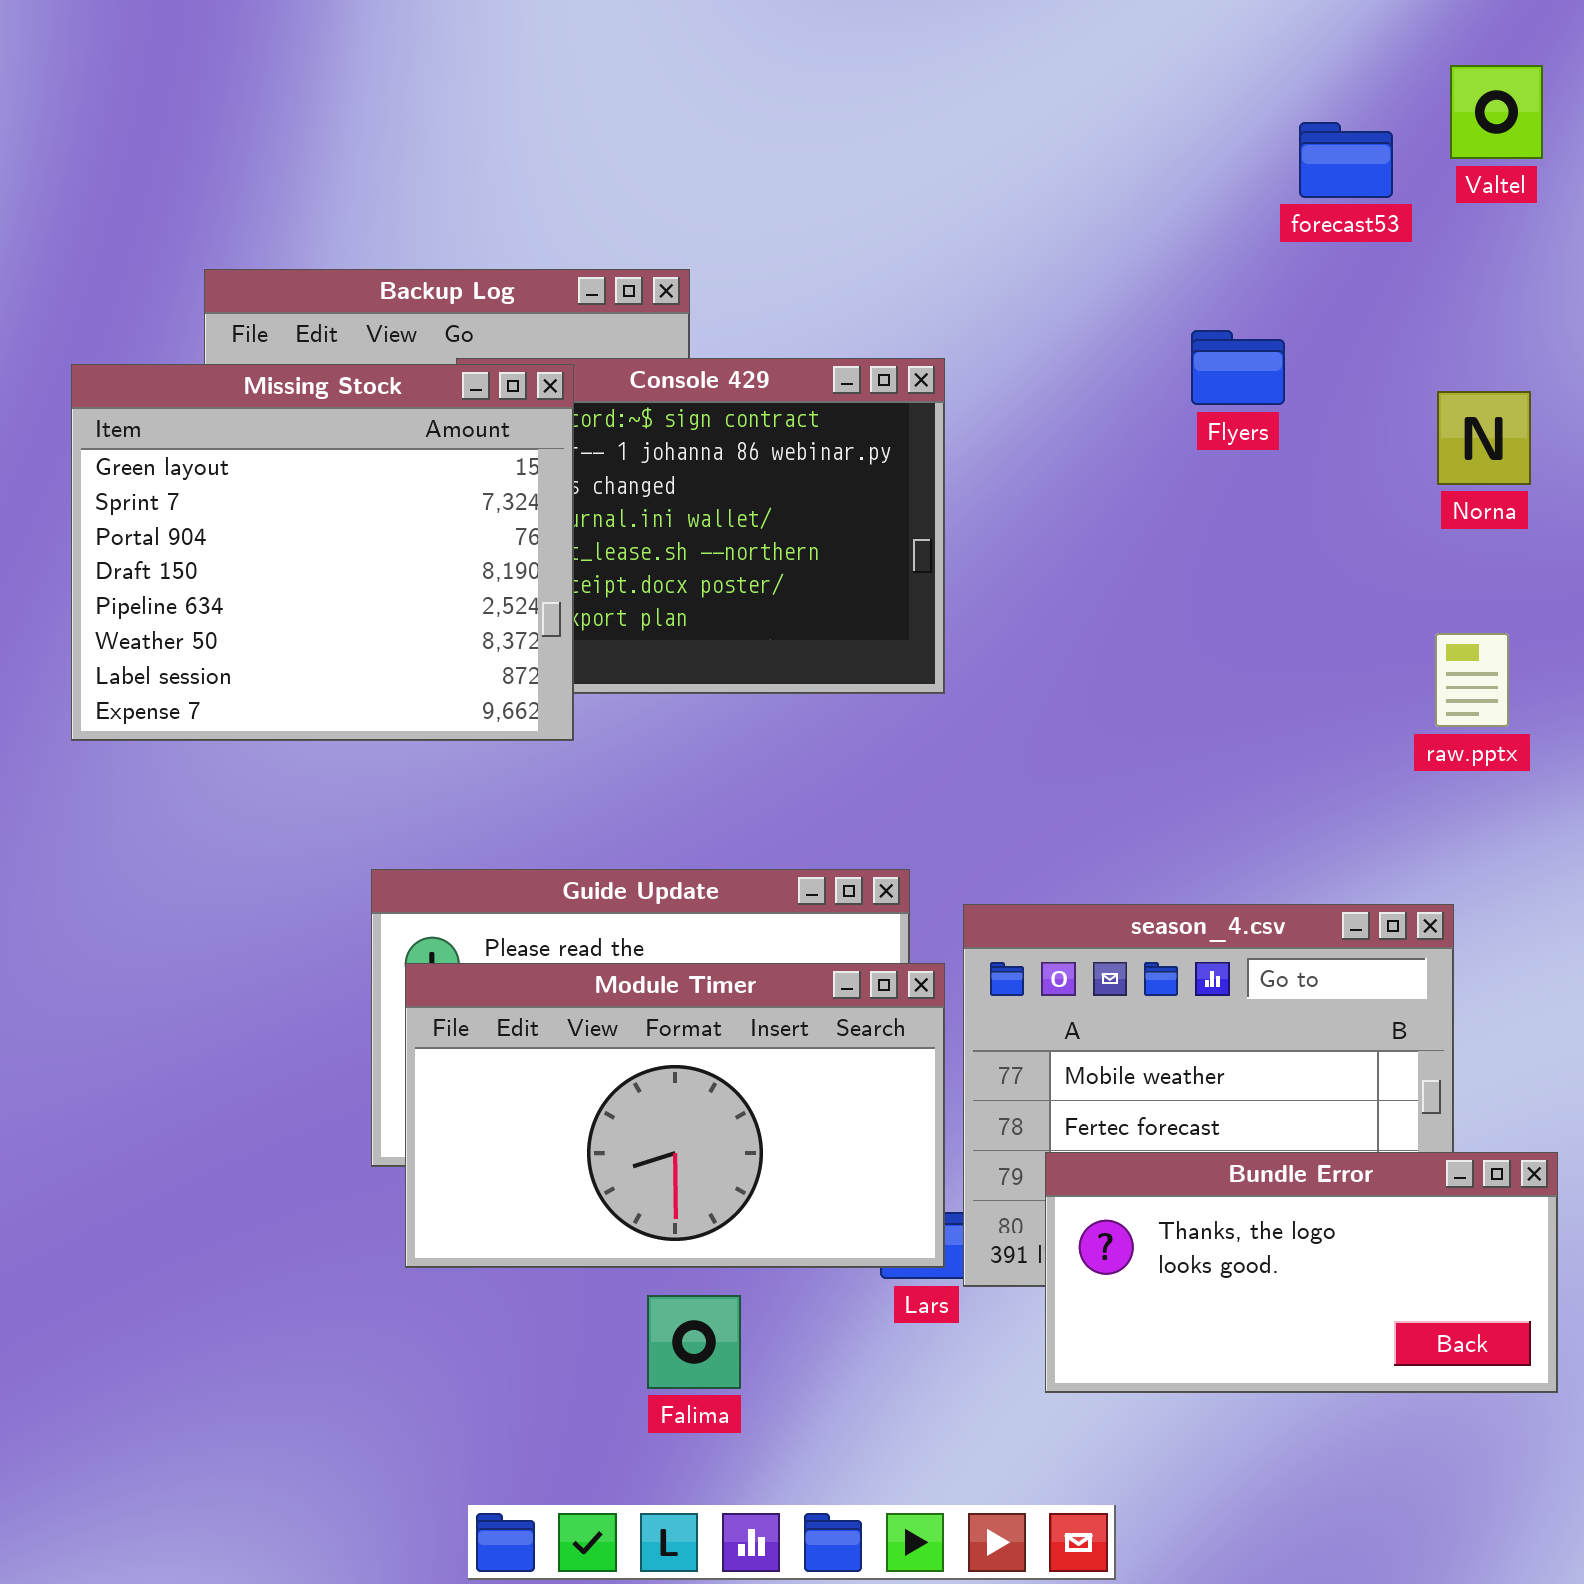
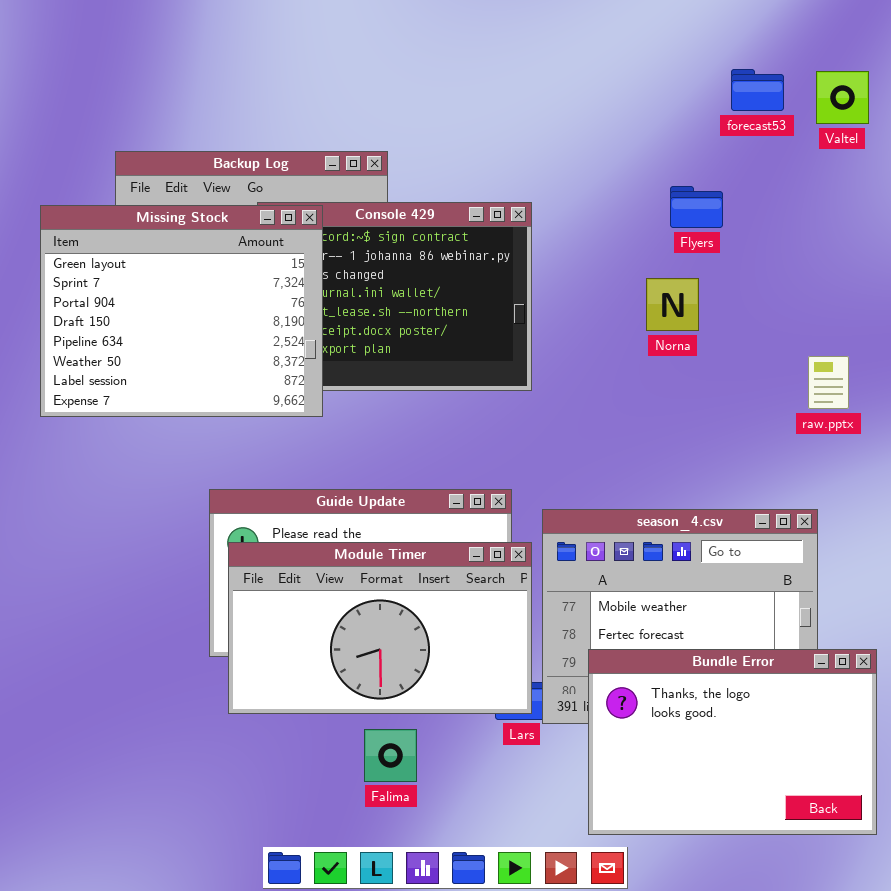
Valtel: [1450,65,1543,159] -> [816,71,869,124], moved
Norna: [1437,391,1531,485] -> [646,278,699,331], moved
Bundle Error: [1045,1152,1558,1393] -> [588,649,877,835], resized

